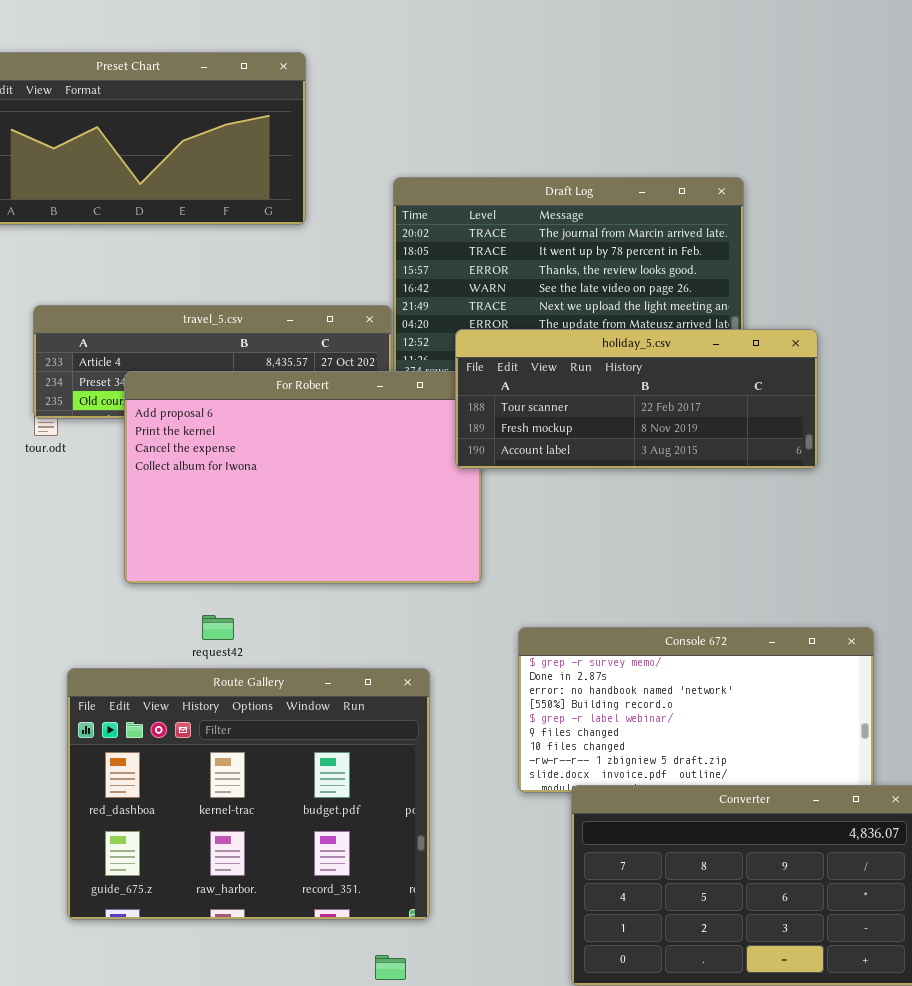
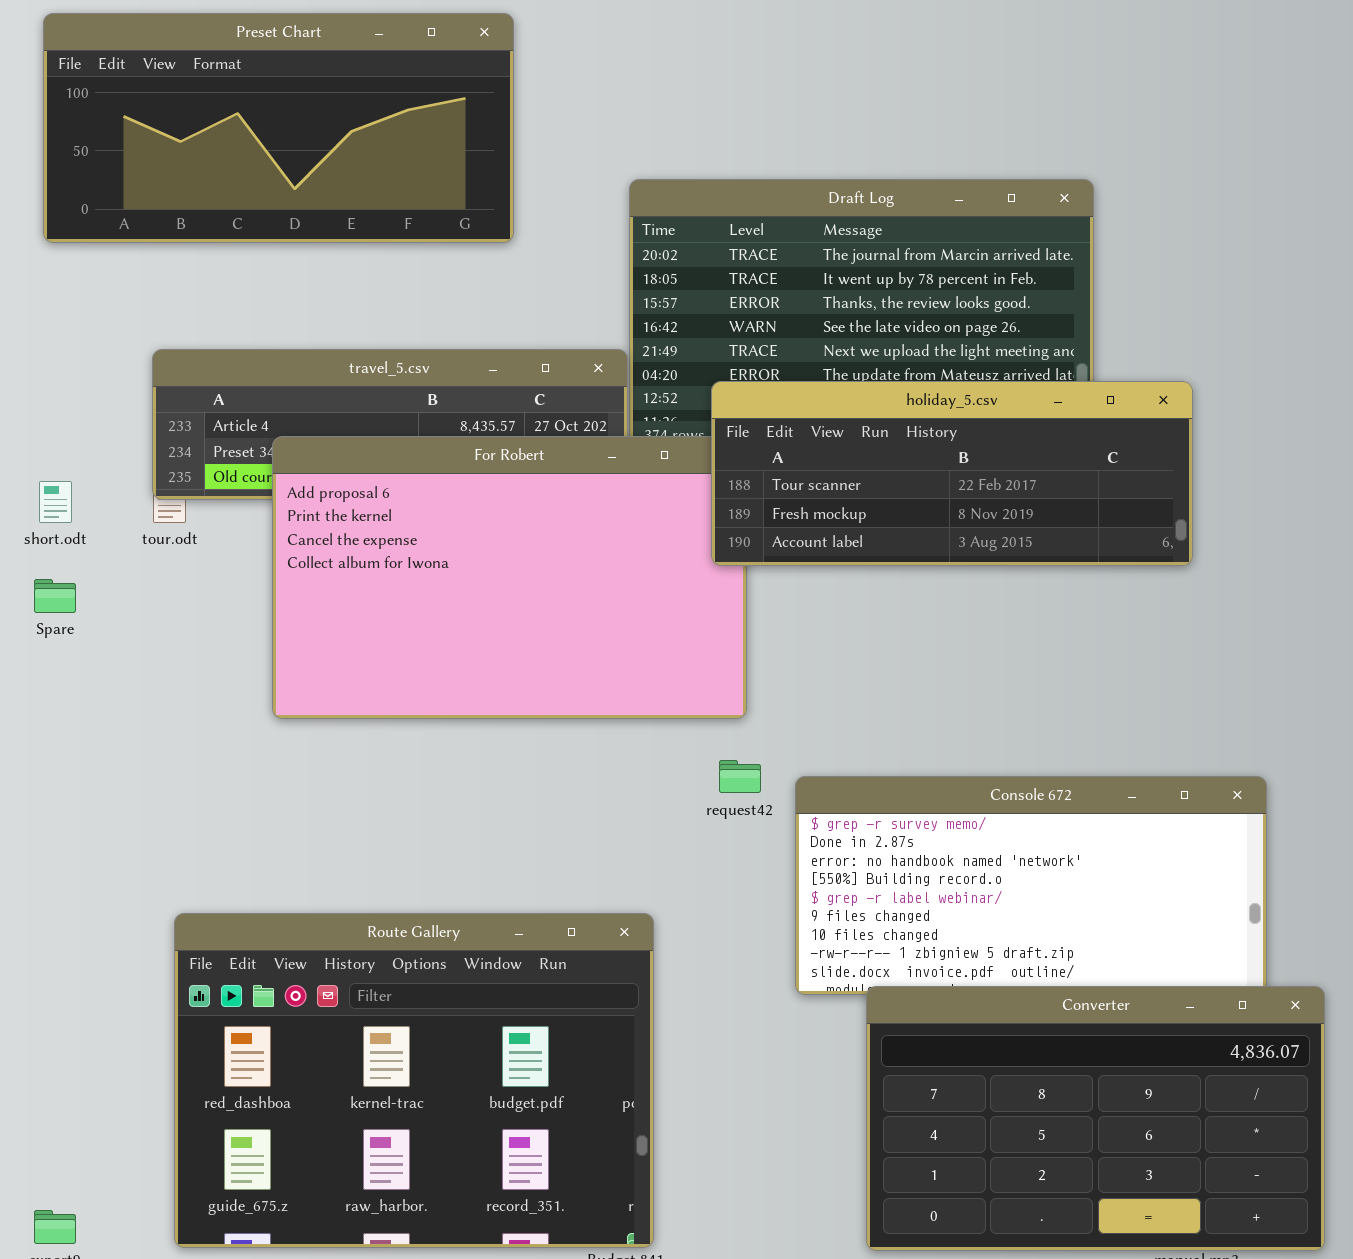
request42: [202,615,234,640] -> [719,760,761,793], moved
Route Gallery: [67,668,430,920] -> [174,913,654,1248], moved

